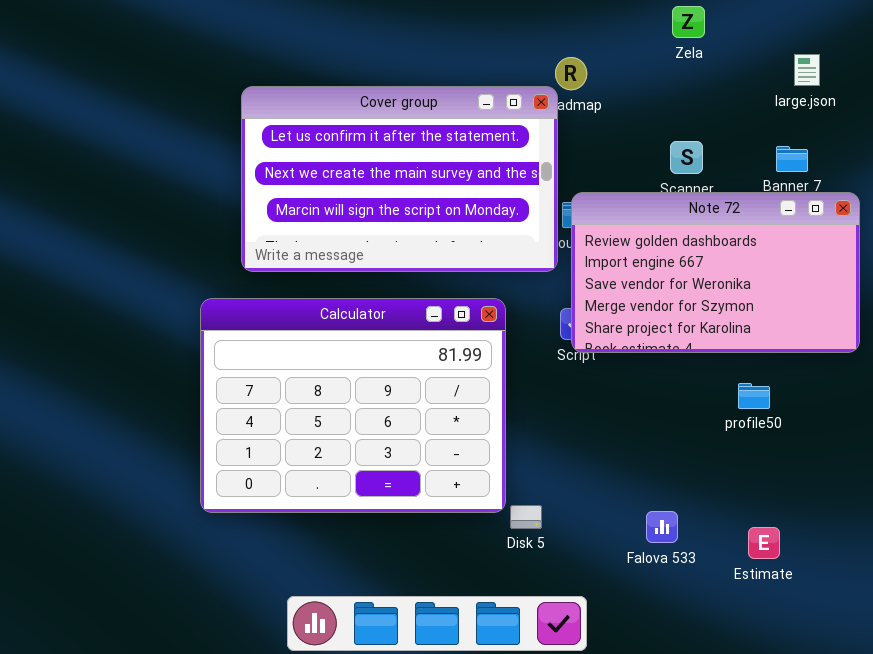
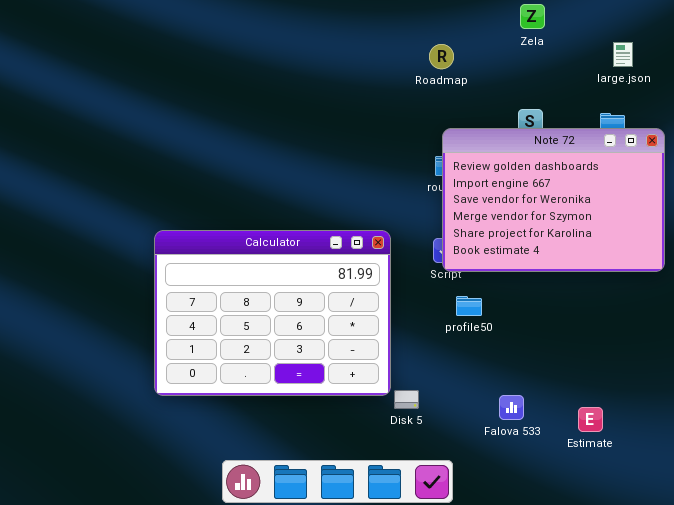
Cover group: [241,86,558,272] -> none, closed
Note 72: [571,192,860,353] -> [442,128,665,272], resized
profile50: [738,383,770,409] -> [456,296,482,316], moved

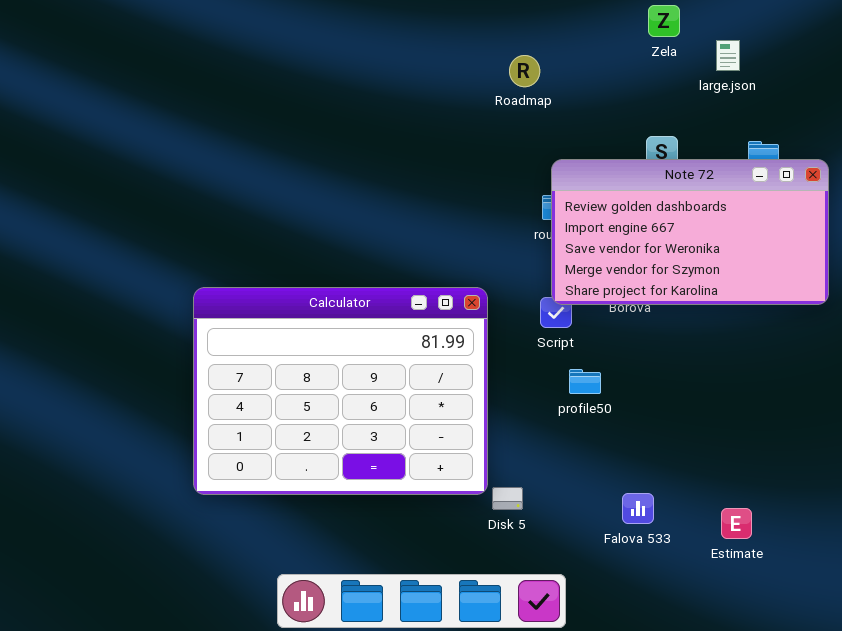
large.json: [613,42,633,67] -> [716,40,740,71], moved
Roadmap: [429,44,454,69] -> [509,55,540,87], moved
Note 72: [442,128,665,272] -> [551,159,829,305], resized

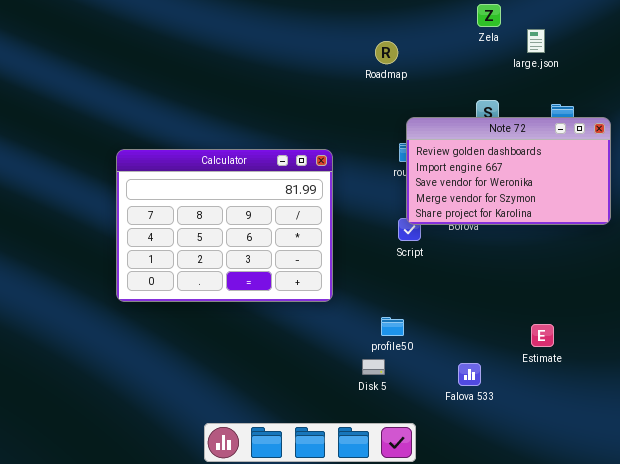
Calculator: [193,287,488,495] -> [116,149,333,302], moved
profile50: [569,369,601,394] -> [381,317,404,336], moved
Estimate: [721,508,752,539] -> [531,324,554,347], moved

